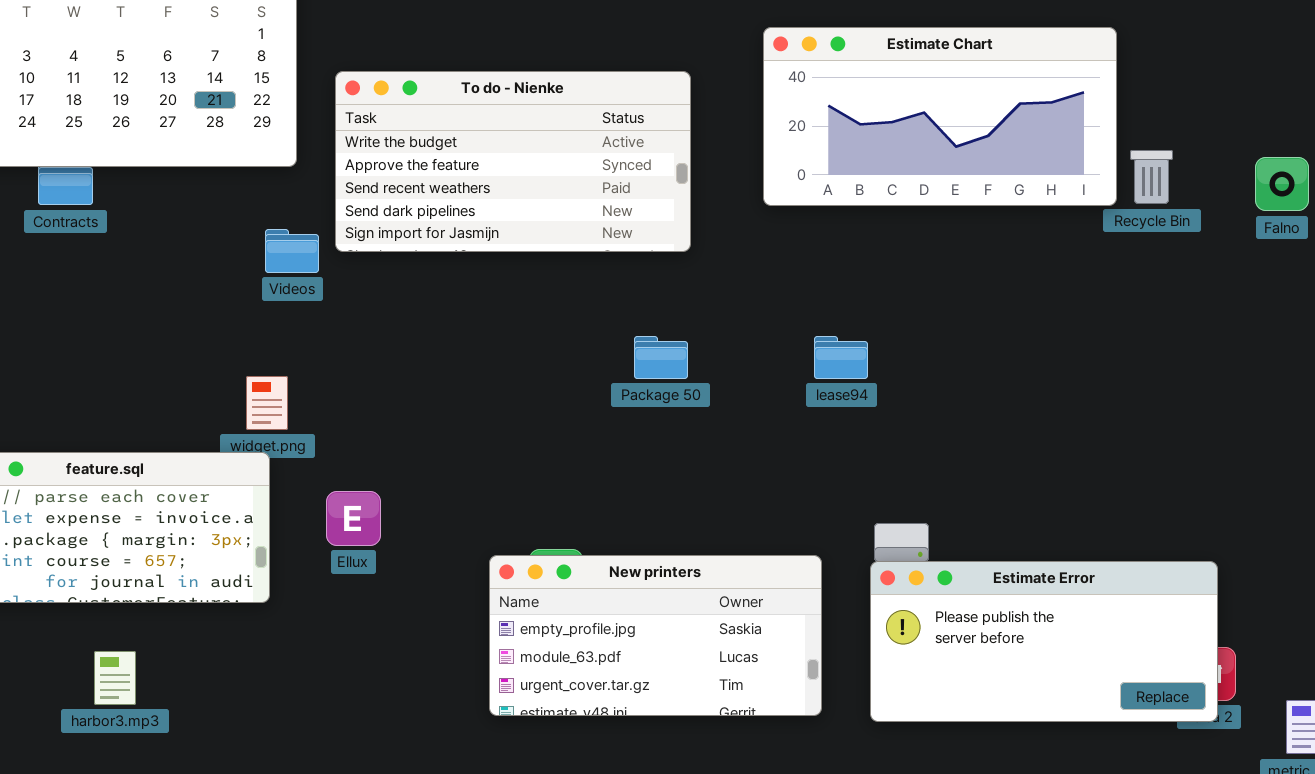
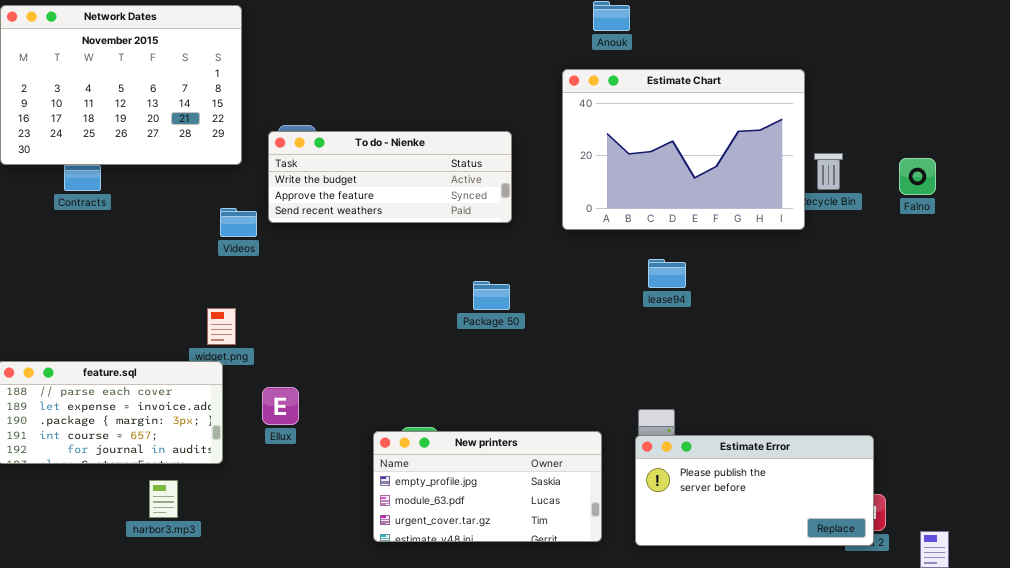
Estimate Chart: [763,27,1117,206] -> [562,69,805,230], resized
To do - Nienke: [335,71,691,252] -> [268,131,512,223], resized
lease94: [814,336,868,379] -> [648,259,686,288], moved
harbor3.mp3: [94,651,136,705] -> [149,480,178,518], moved

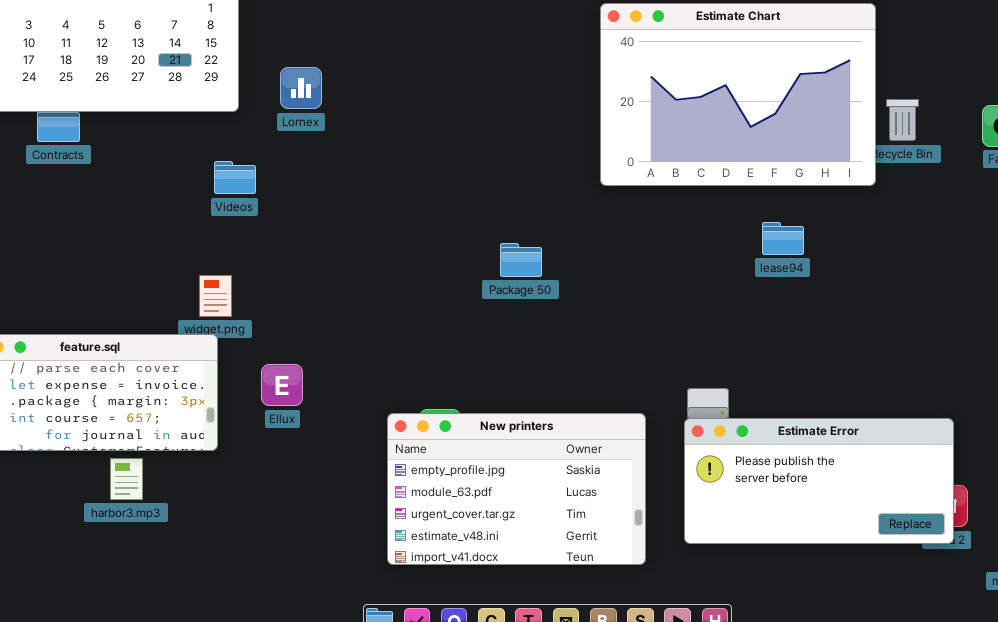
To do - Nienke: [268,131,512,223] -> none, closed
lease94: [648,259,686,288] -> [762,222,804,255], moved
New printers: [373,431,602,542] -> [387,413,646,565], resized
harbor3.mp3: [149,480,178,518] -> [110,458,143,500], moved

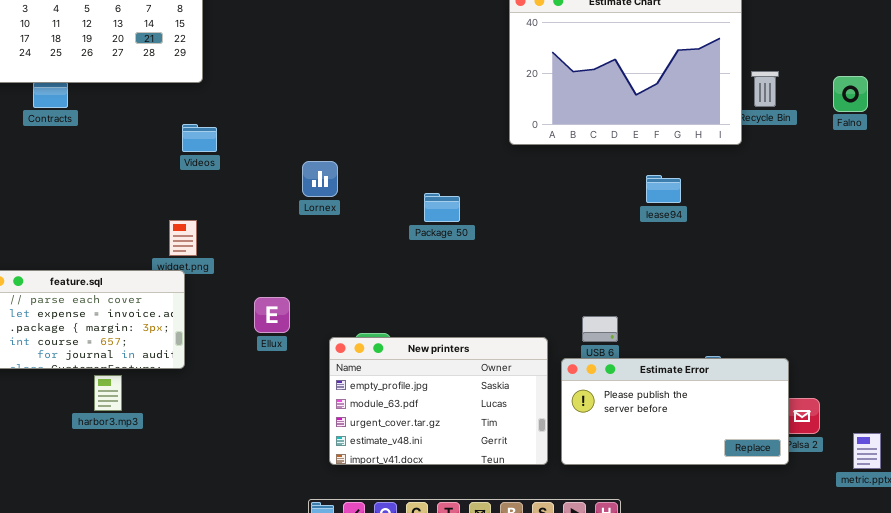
Lornex: [280,67,322,109] -> [302,161,338,197], moved
Ellux: [261,364,303,406] -> [254,297,290,333], moved
Estimate Error: [684,418,954,544] -> [561,358,789,465], moved

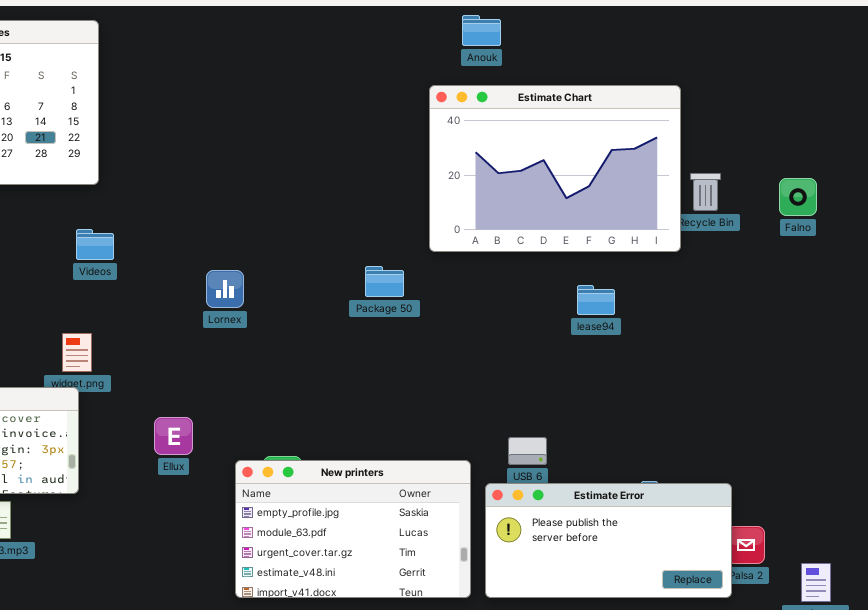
Package 50: [424,193,460,222] -> [365,266,404,297], moved

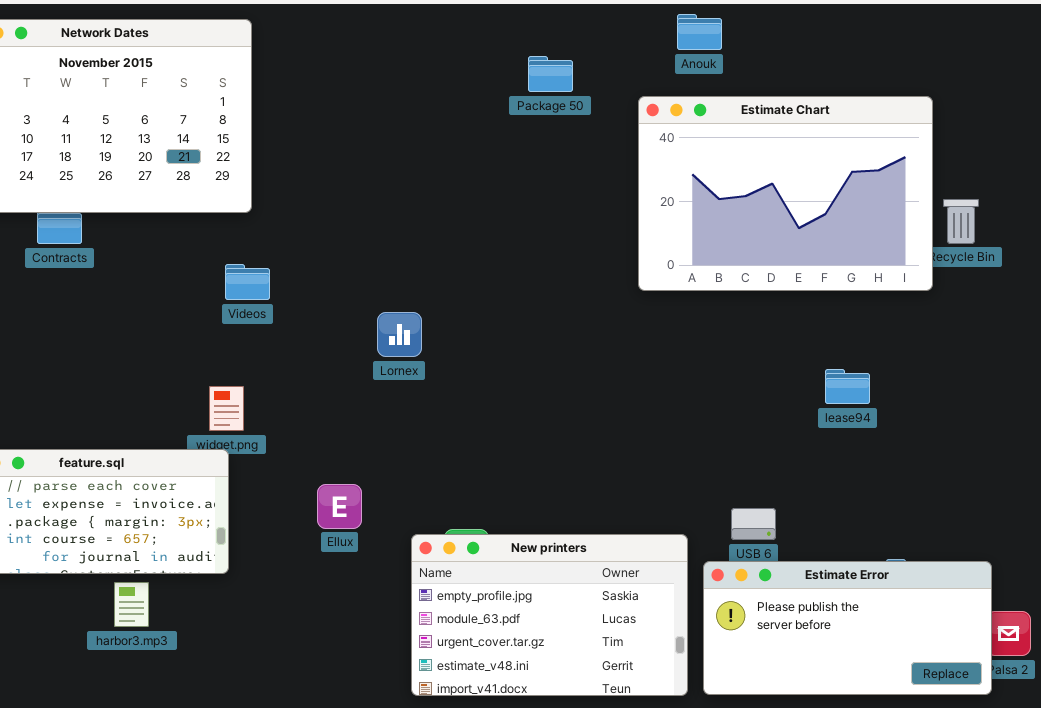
Package 50: [365,266,404,297] -> [528,56,573,92], moved
lease94: [577,285,615,315] -> [825,369,870,404], moved

